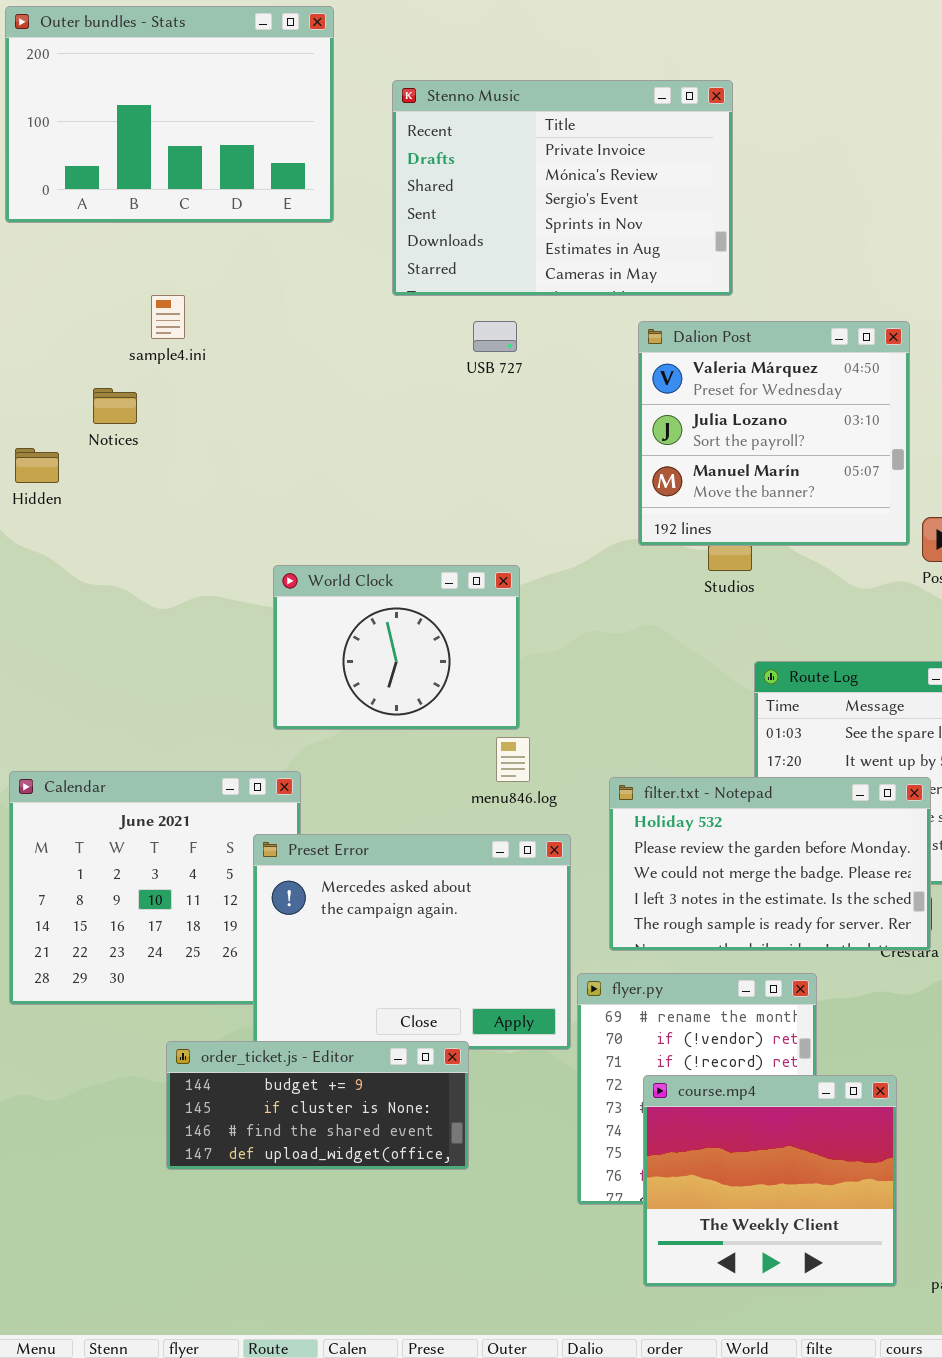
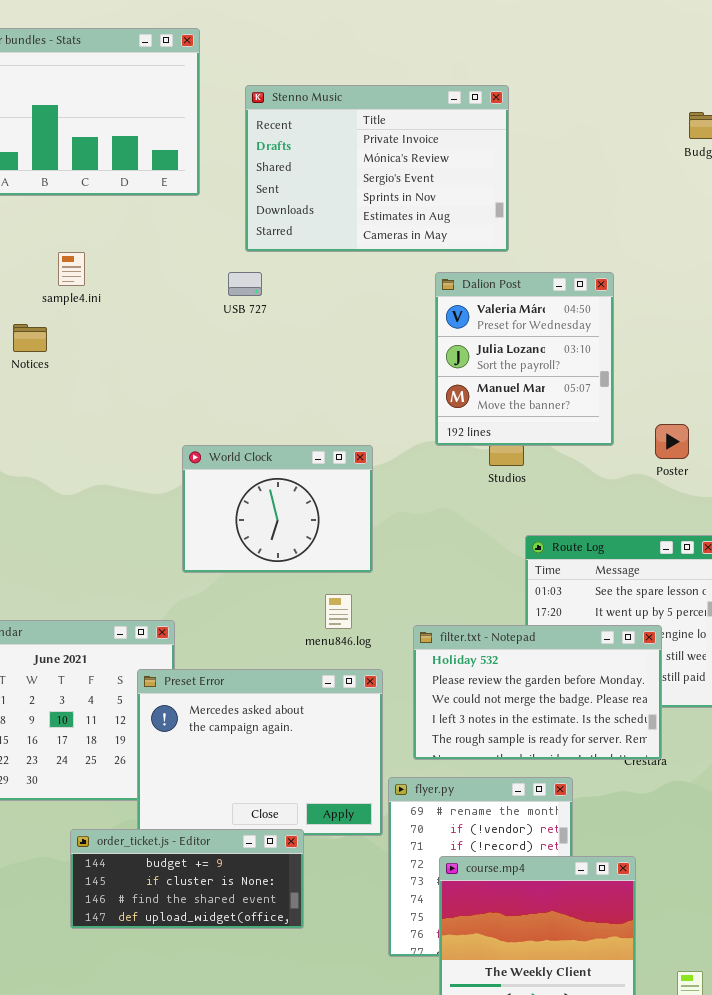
USB 727: [473,321,517,352] -> [228,272,262,296], moved
Dalion Post: [638,321,910,546] -> [435,272,614,446], resized
World Clock: [273,565,520,730] -> [182,445,373,573], moved

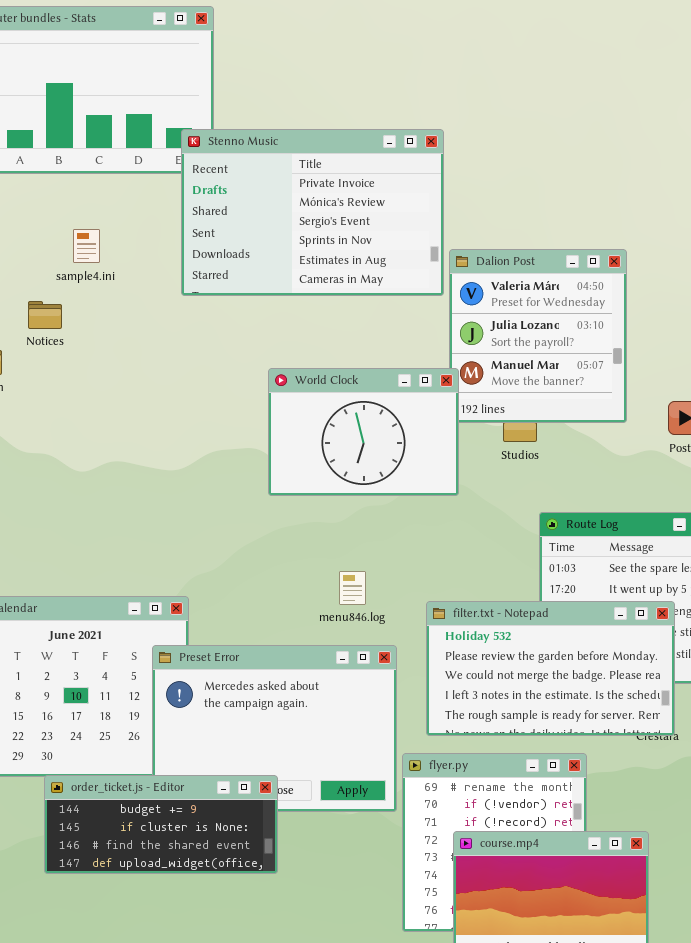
Stenno Music: [245,85,509,252] -> [181,129,444,296], moved
World Clock: [182,445,373,573] -> [268,368,459,496], moved
order_ticket.js - Editor: [70,829,304,929] -> [44,775,278,874], moved

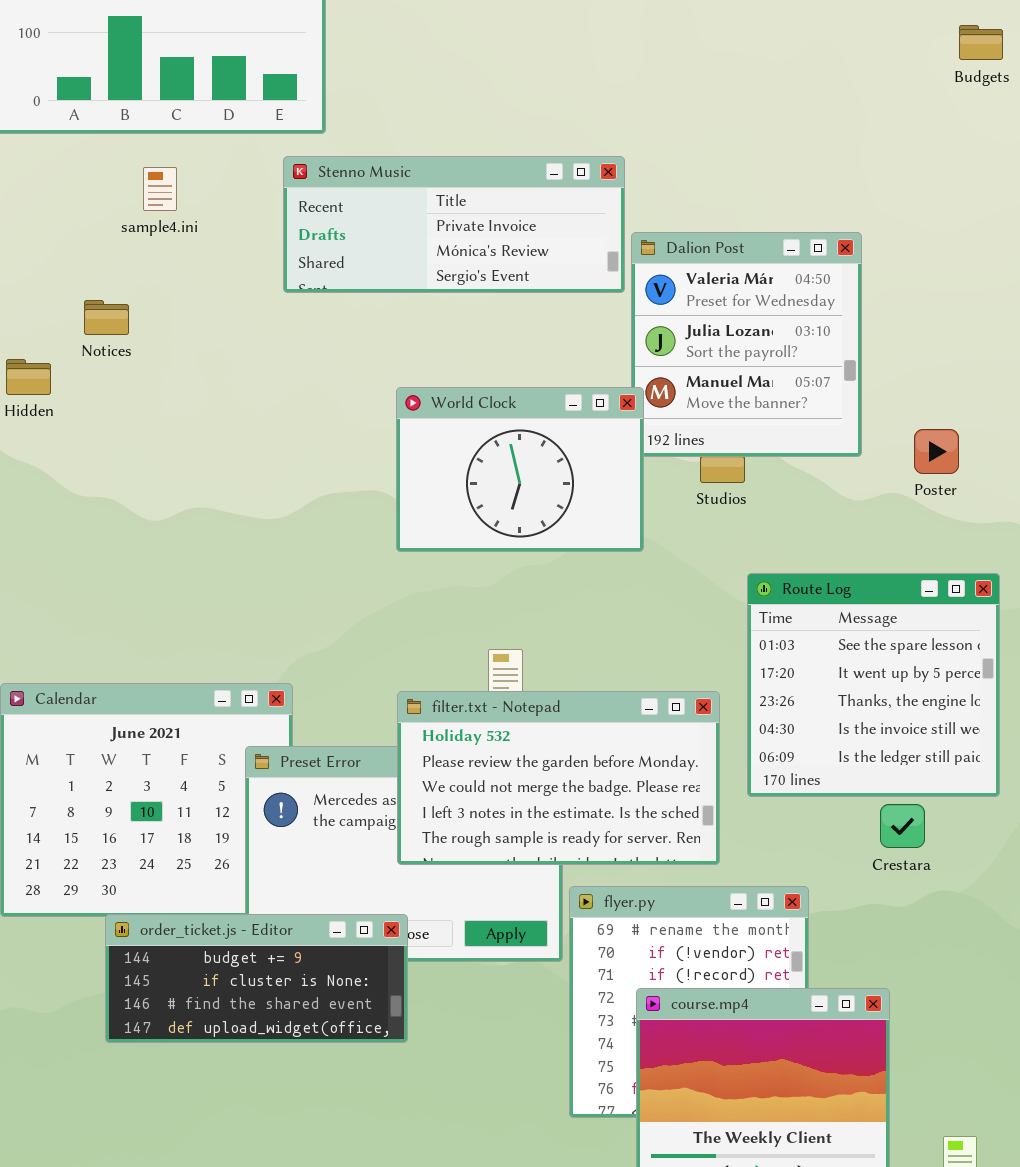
Stenno Music: [181,129,444,296] -> [283,156,625,293], resized
sample4.ini: [73,229,100,263] -> [143,167,177,211], moved
filter.txt - Notepad: [426,601,675,736] -> [397,691,720,865], moved

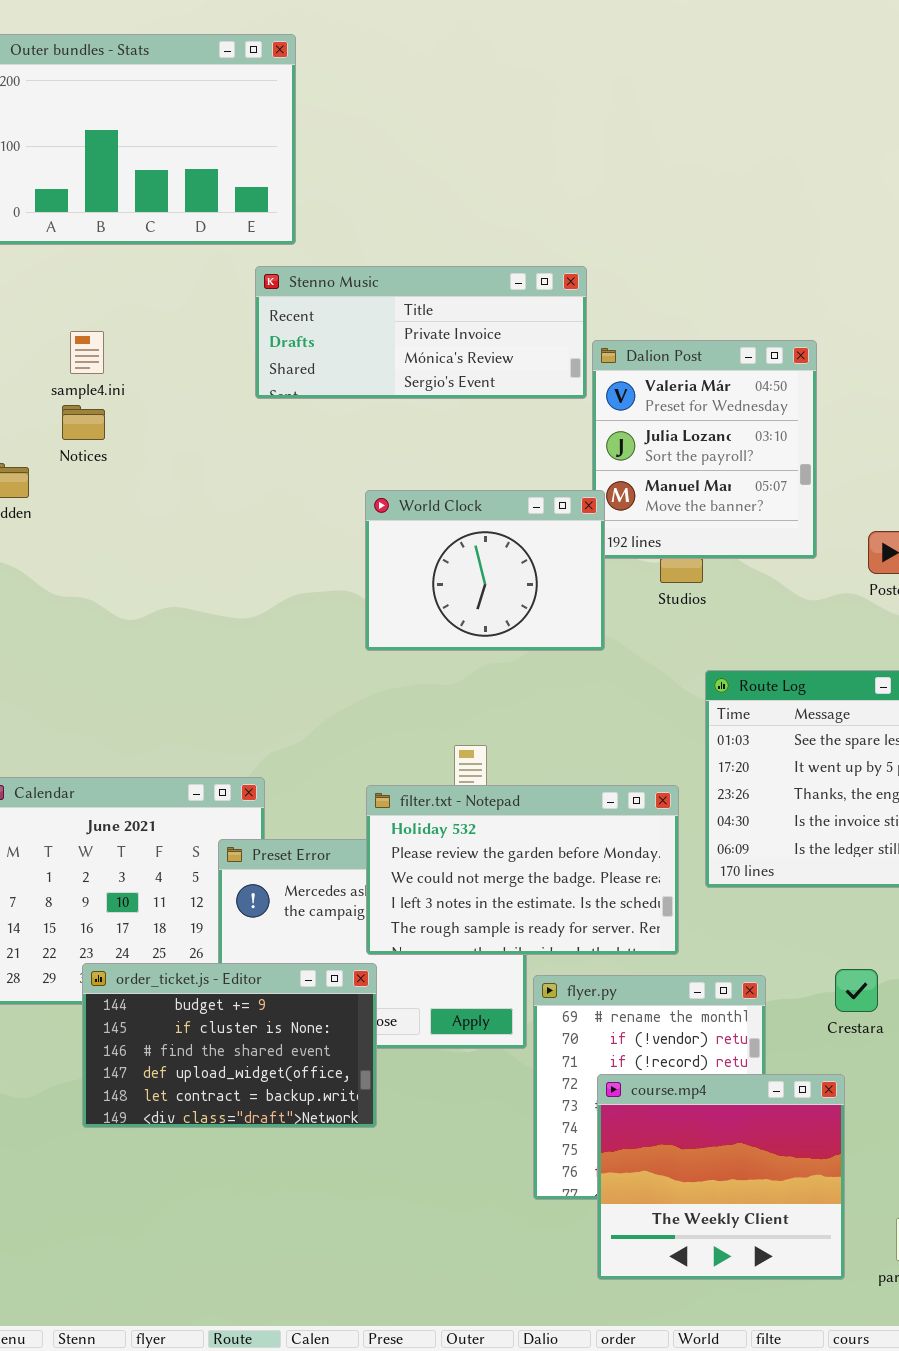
sample4.ini: [143,167,177,211] -> [70,331,104,374], moved
Crestara: [880,804,925,848] -> [835,969,878,1012], moved
order_ticket.js - Editor: [105,914,408,1043] -> [82,963,377,1128], resized

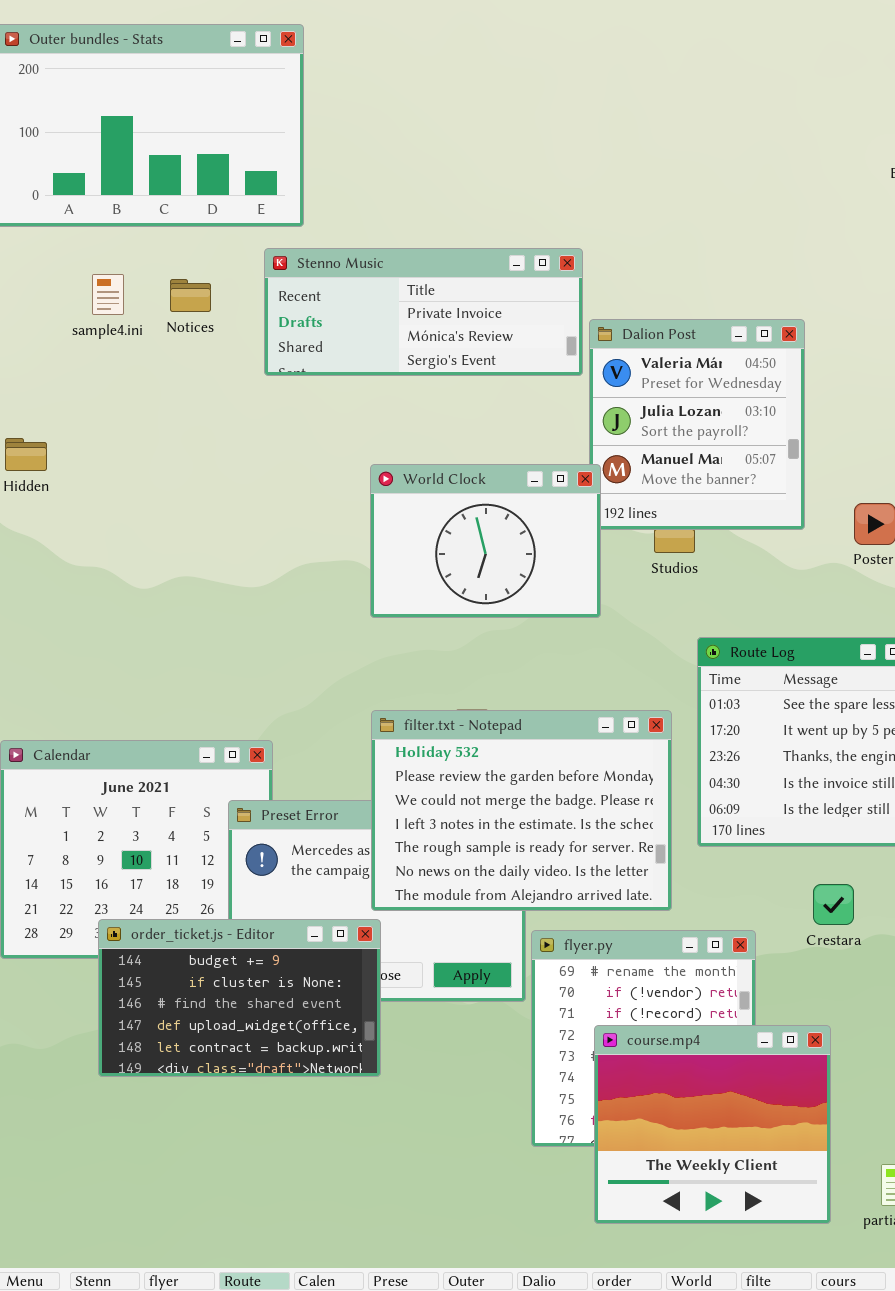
sample4.ini: [70,331,104,374] -> [92,274,124,315], moved
Notices: [62,405,105,440] -> [170,279,211,312], moved
filter.txt - Notepad: [366,785,679,955] -> [371,710,672,911], resized
Crestara: [835,969,878,1012] -> [813,884,854,925], moved

